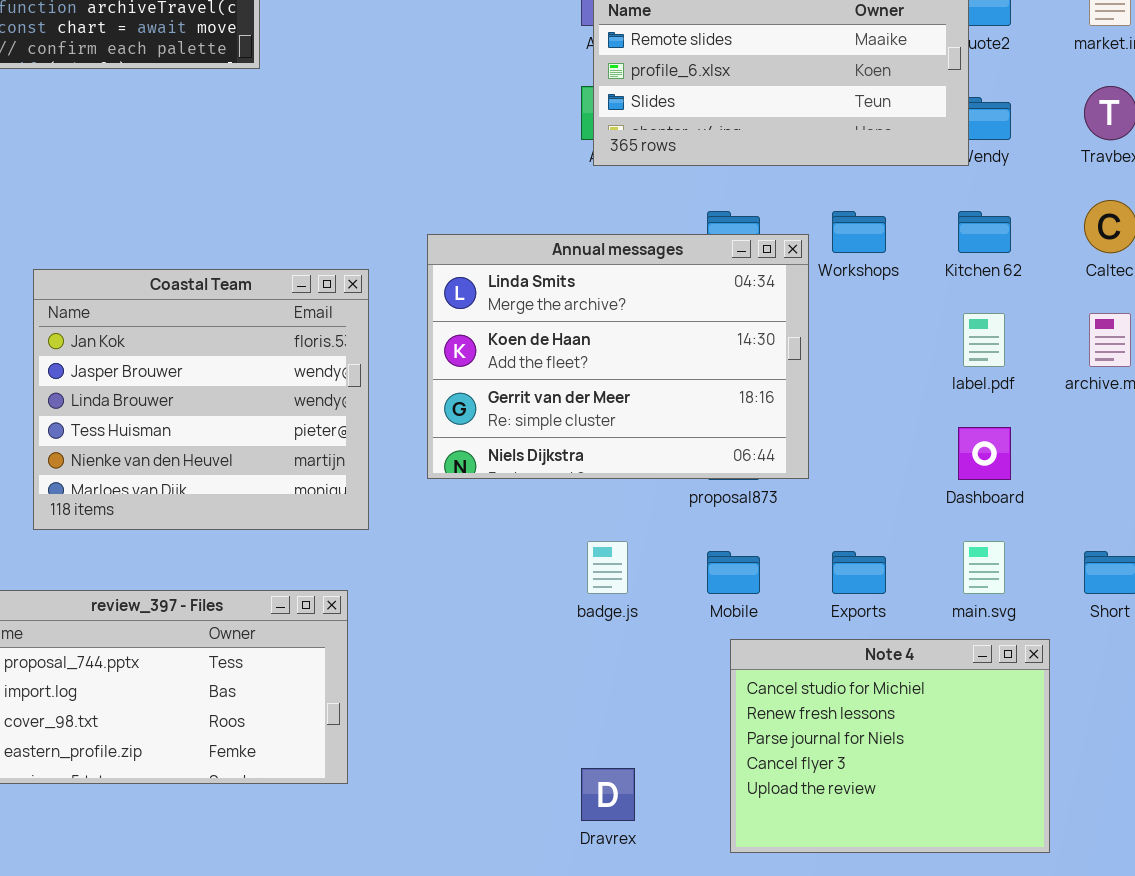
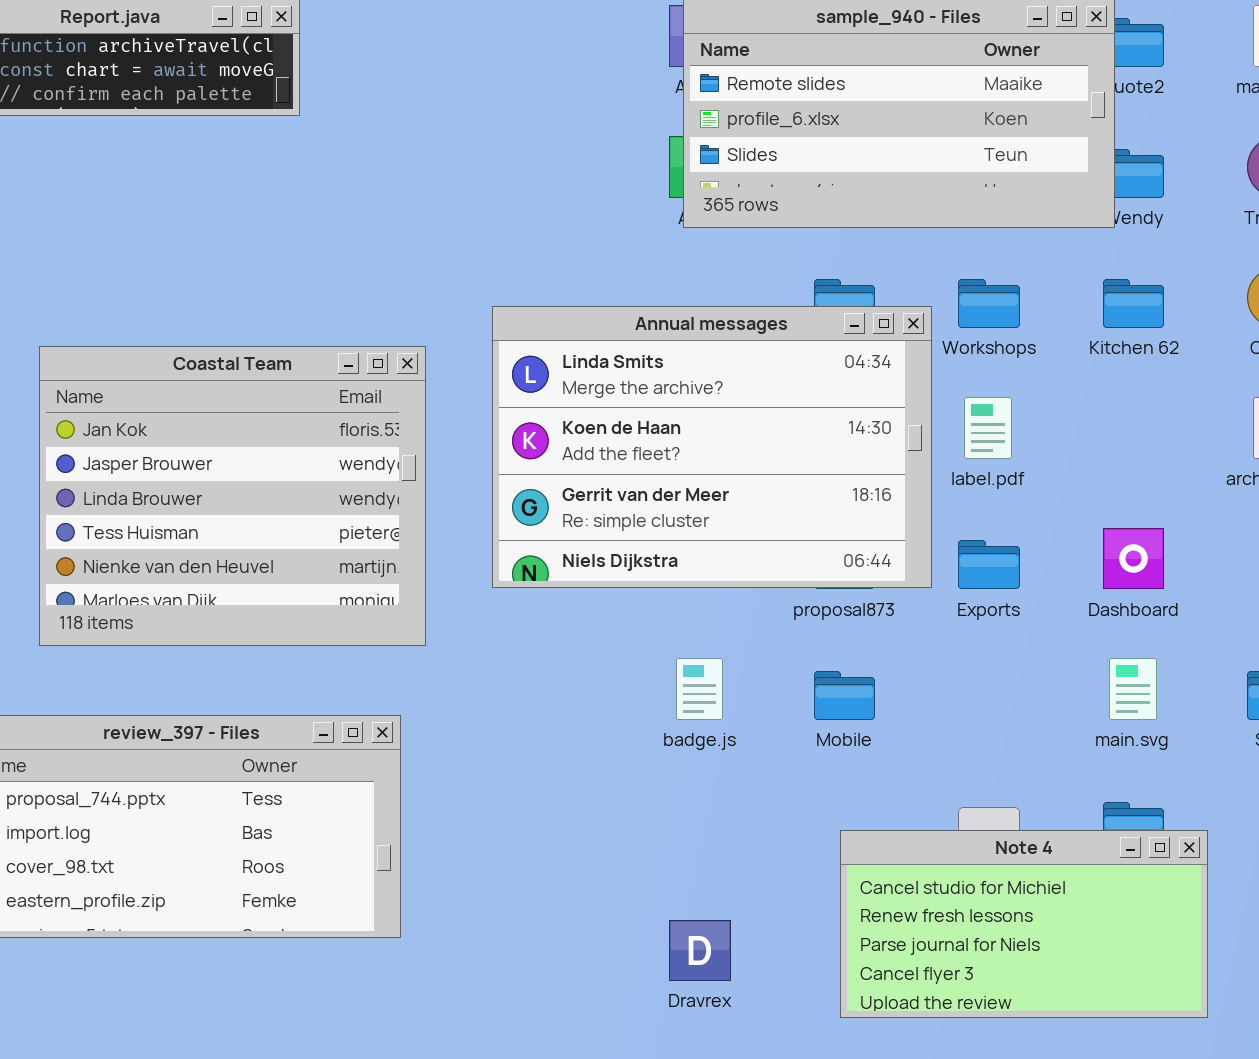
label.pdf: [963,313,1005,367] -> [964,397,1012,459], moved
Exports: [832,551,886,594] -> [958,540,1020,589], moved
Note 4: [730,639,1050,853] -> [840,830,1208,1018], resized

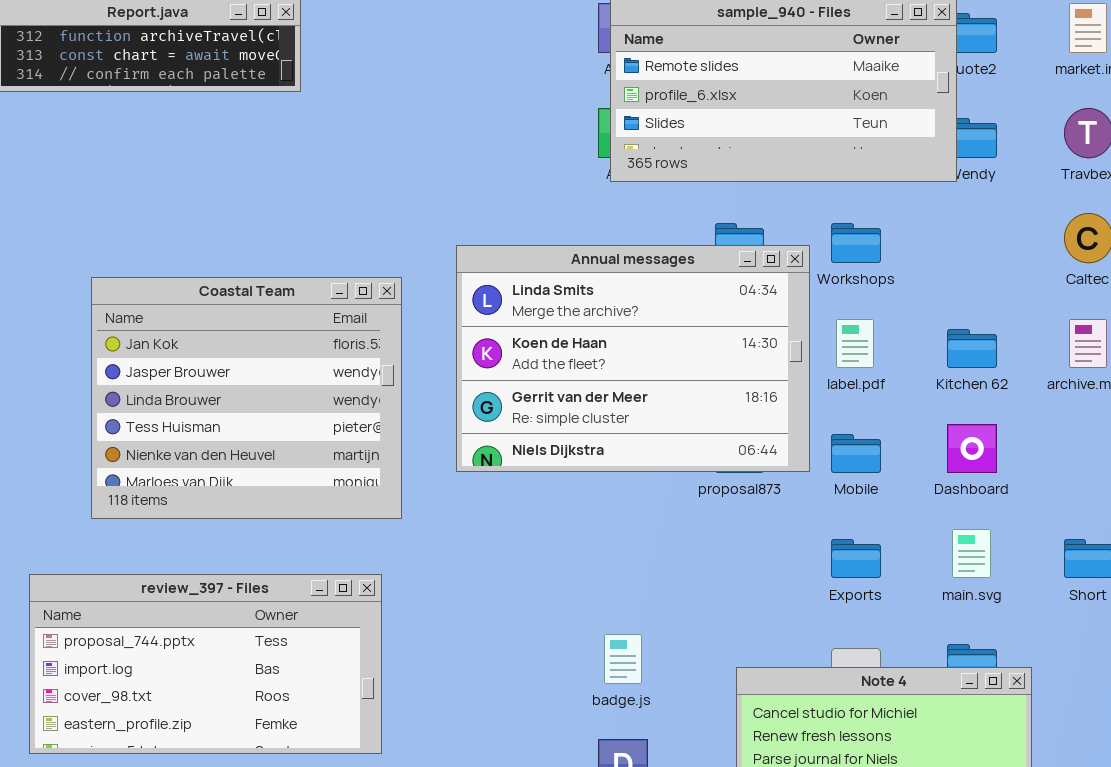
Kitchen 62: [1103,279,1164,328] -> [947,329,997,368], moved
Exports: [958,540,1020,589] -> [831,539,881,578], moved
badge.js: [676,658,723,720] -> [604,634,642,684], moved
Mobile: [814,671,875,720] -> [831,434,881,473], moved

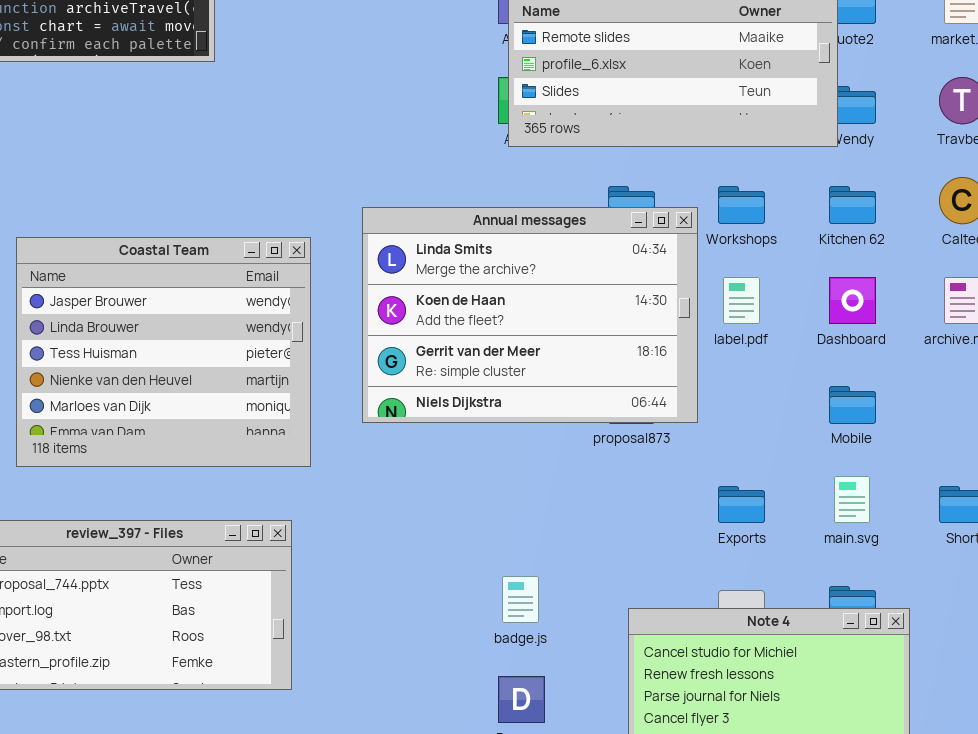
Coastal Team: [91,277,402,519] -> [16,237,311,467], scrolled down 1 row
Kitchen 62: [947,329,997,368] -> [829,186,876,224], moved
Dashboard: [947,424,997,473] -> [829,277,876,324], moved
Mobile: [831,434,881,473] -> [829,386,876,424], moved

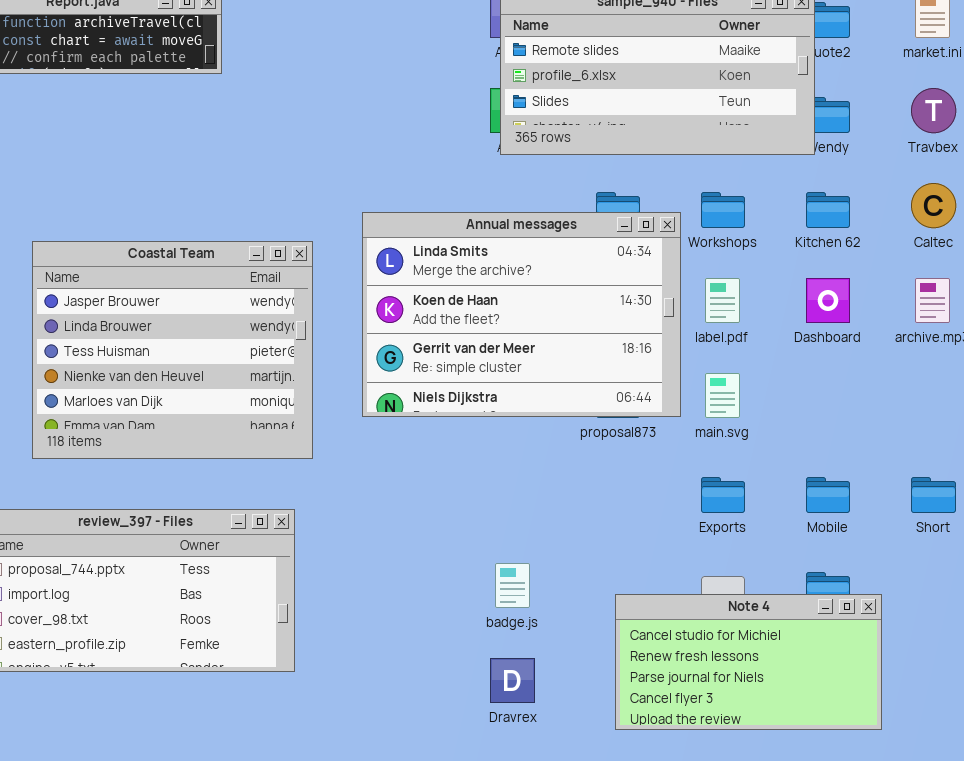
Mobile: [829,386,876,424] -> [806,477,850,513], moved
main.svg: [834,476,870,523] -> [705,373,740,418], moved

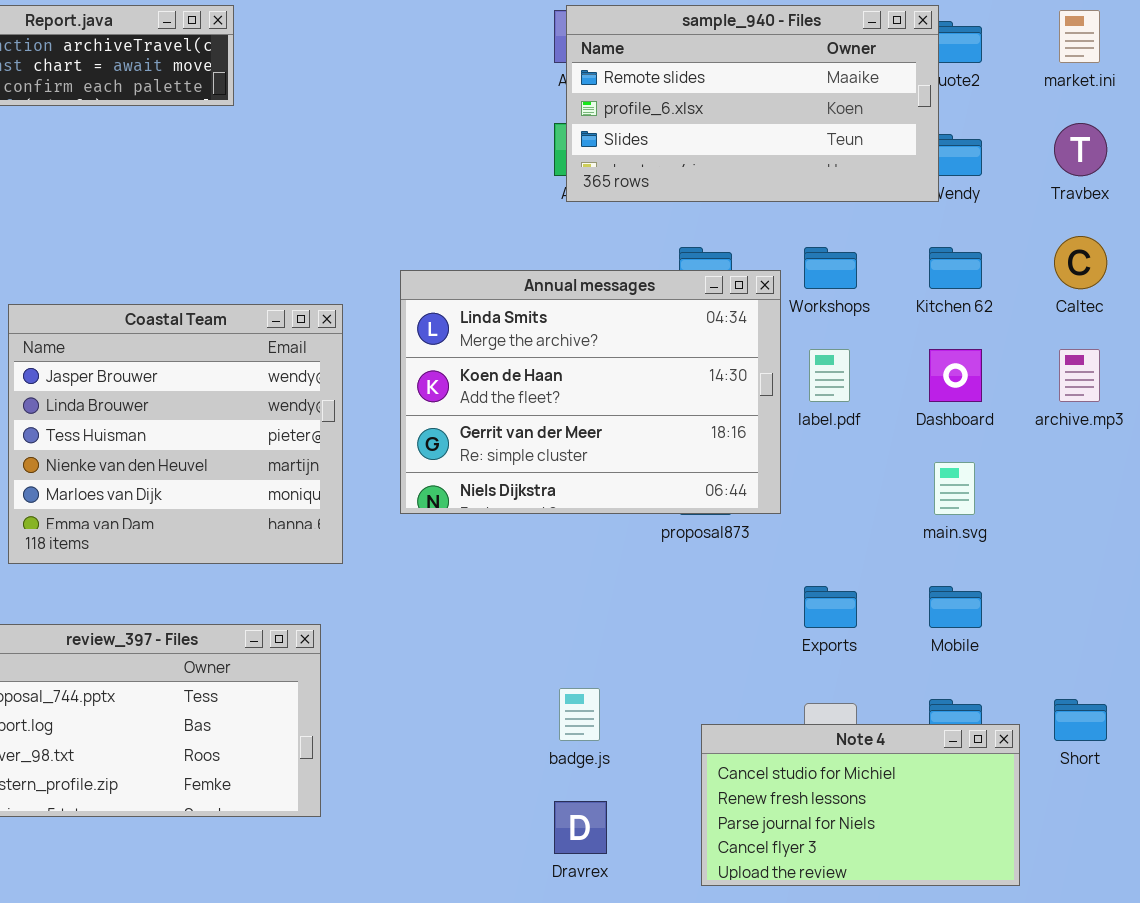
main.svg: [705,373,740,418] -> [934,462,975,515], moved
Short: [911,477,956,513] -> [1054,699,1107,741], moved

